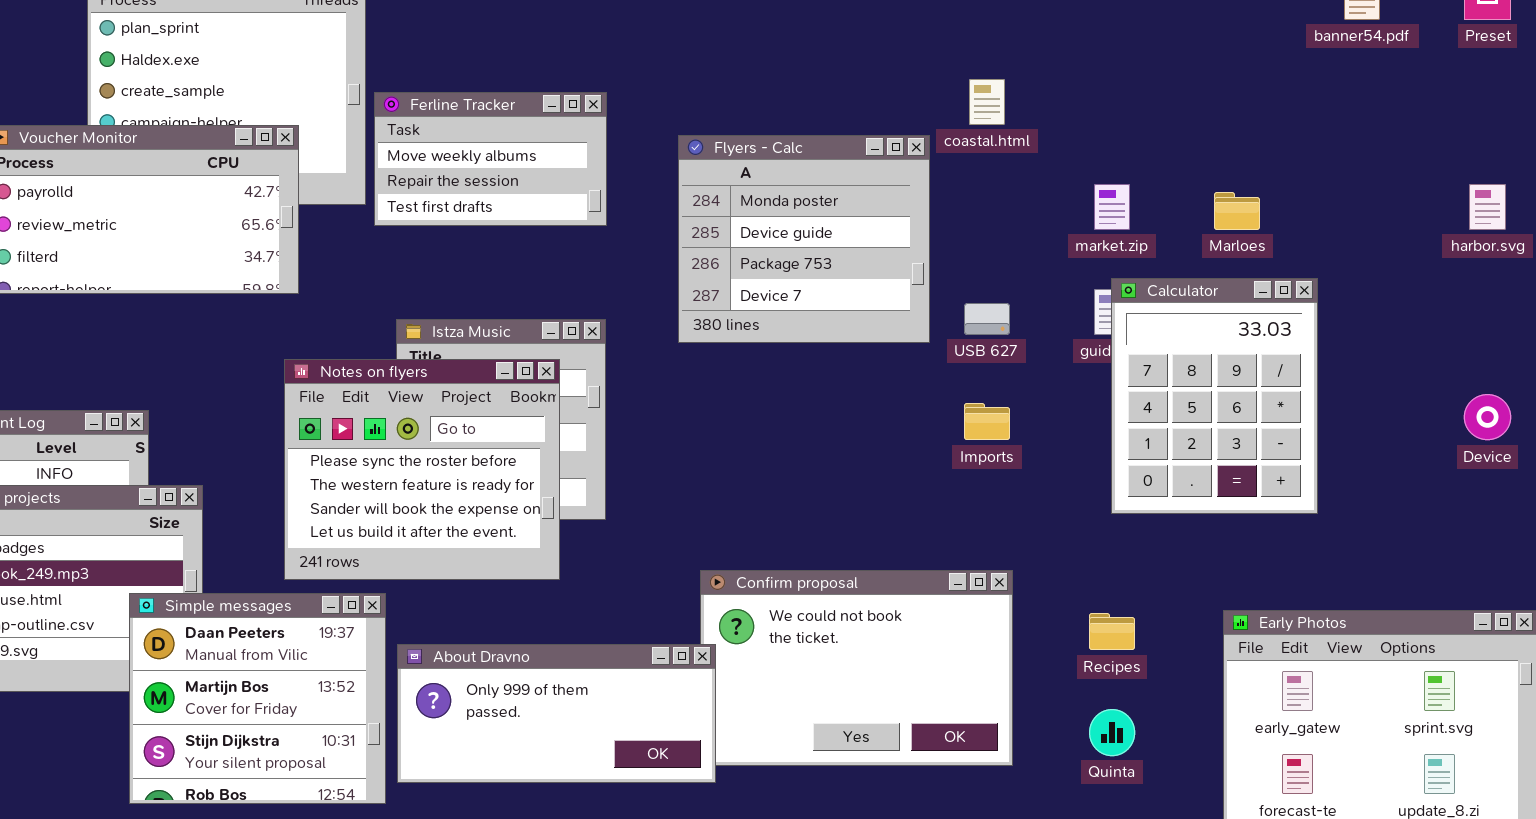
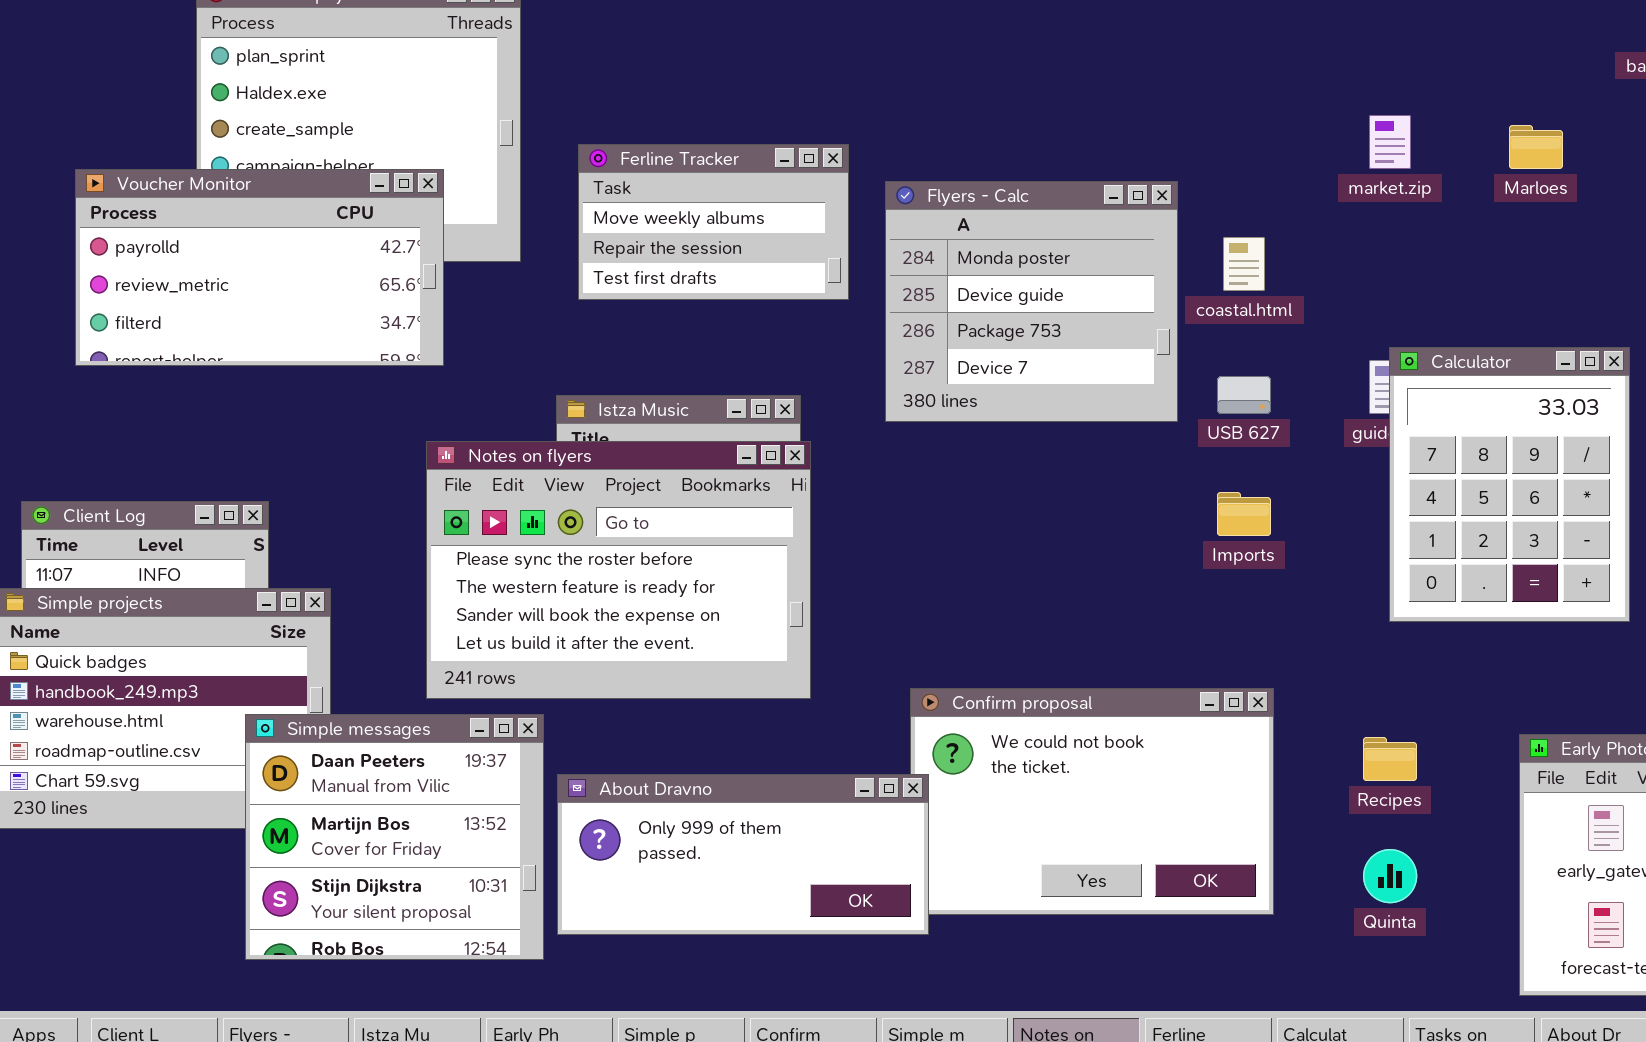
coastal.html: [969,79,1005,125] -> [1223,237,1265,291], moved
Ferline Tracker: [374,92,607,226] -> [578,144,849,300], moved
market.zip: [1094,184,1130,230] -> [1369,115,1411,169], moved
Marloes: [1214,192,1260,230] -> [1509,125,1563,169], moved
Notes on flyers: [284,359,560,580] -> [426,441,811,699], resized

